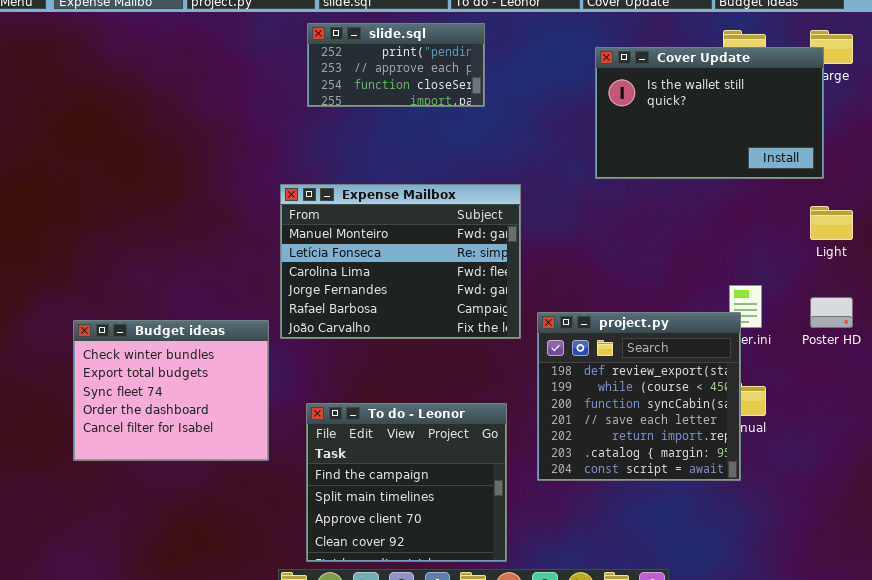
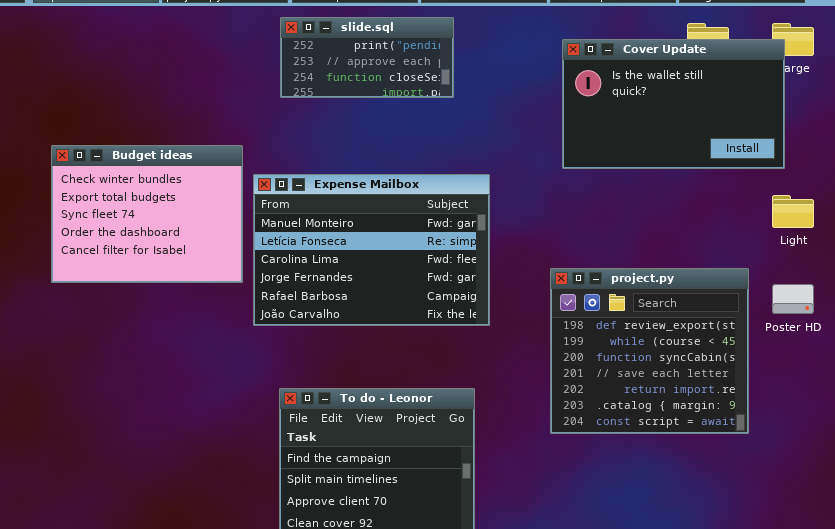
project.py: [537,312,741,481] -> [550,268,749,434], moved
Budget ideas: [73,320,269,461] -> [51,145,243,283], moved

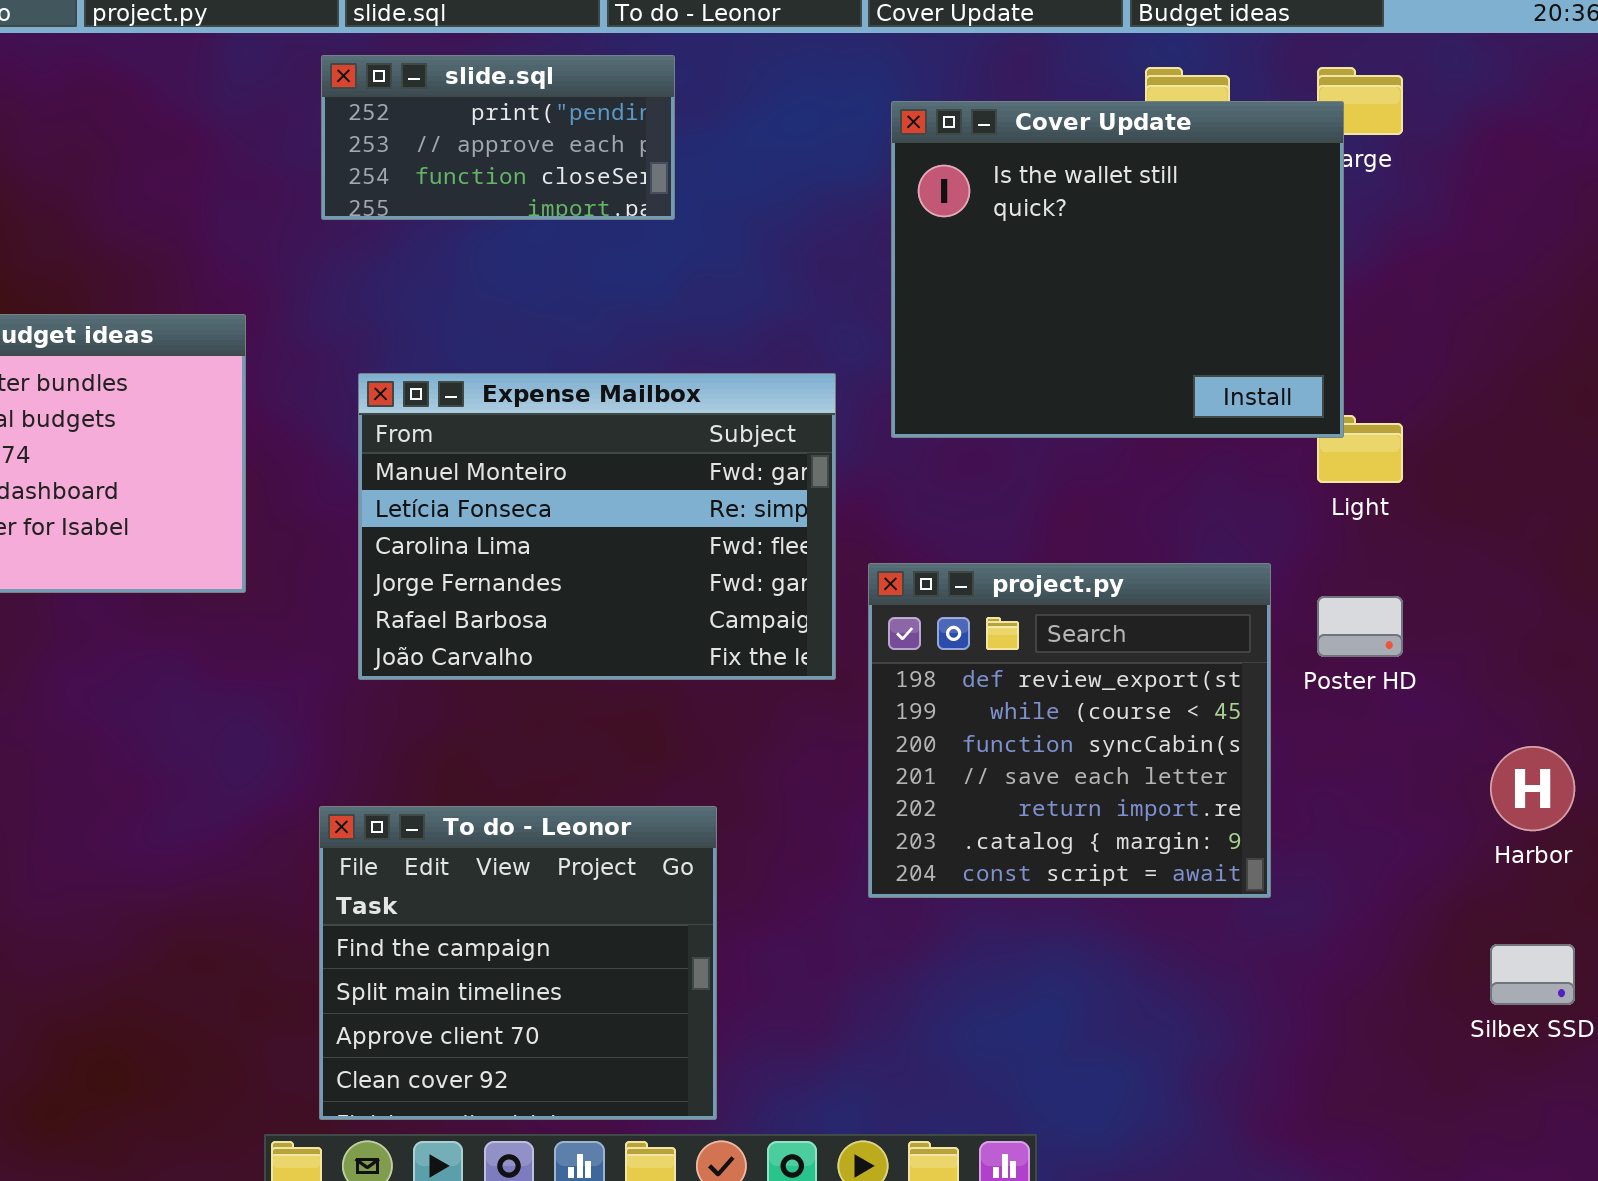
Cover Update: [562,39,785,169] -> [891,101,1344,438], resized
Expense Mailbox: [253,174,490,326] -> [358,373,836,680], moved

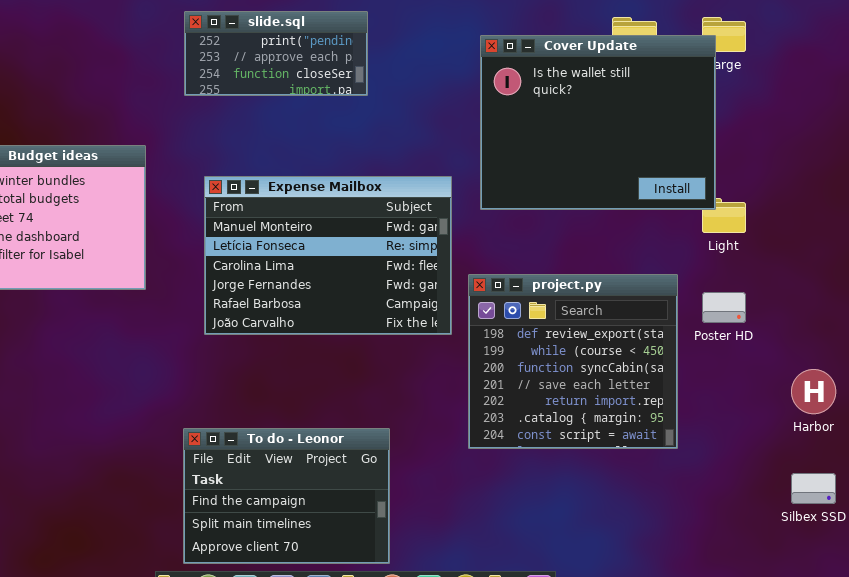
To do - Leonor: [319,806,717,1120] -> [183,428,390,564], resized

